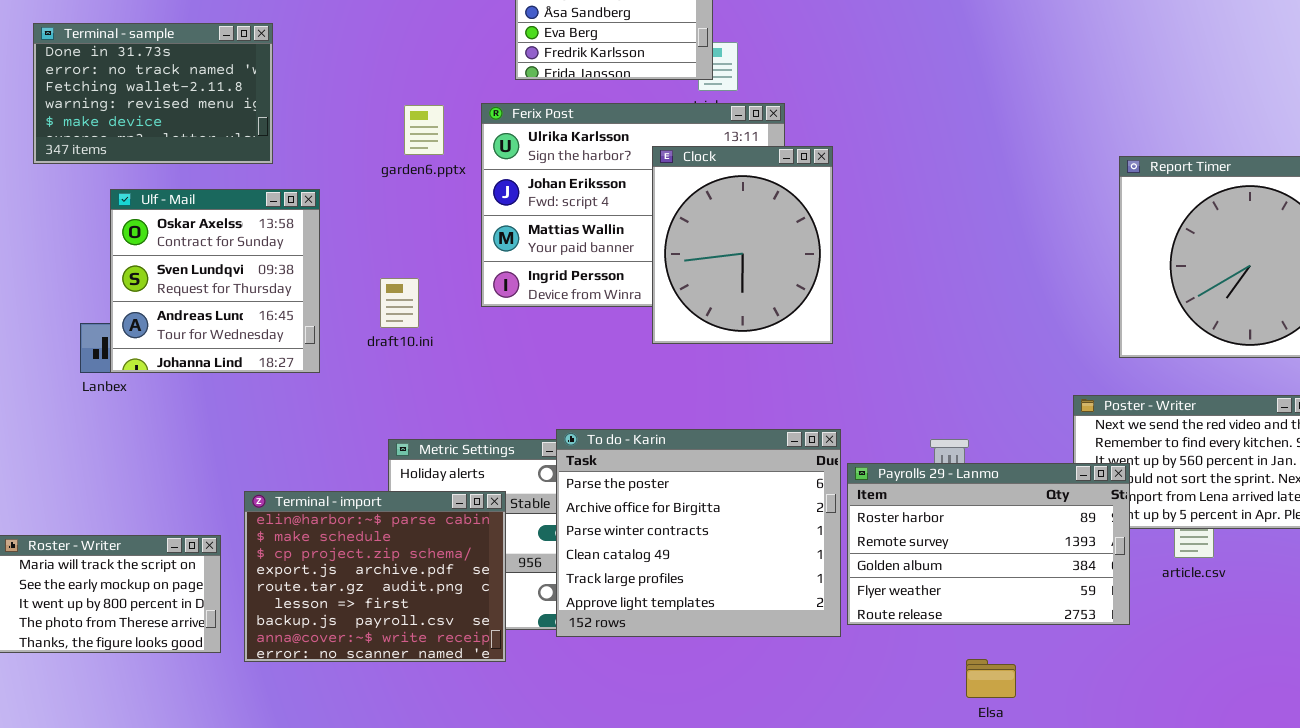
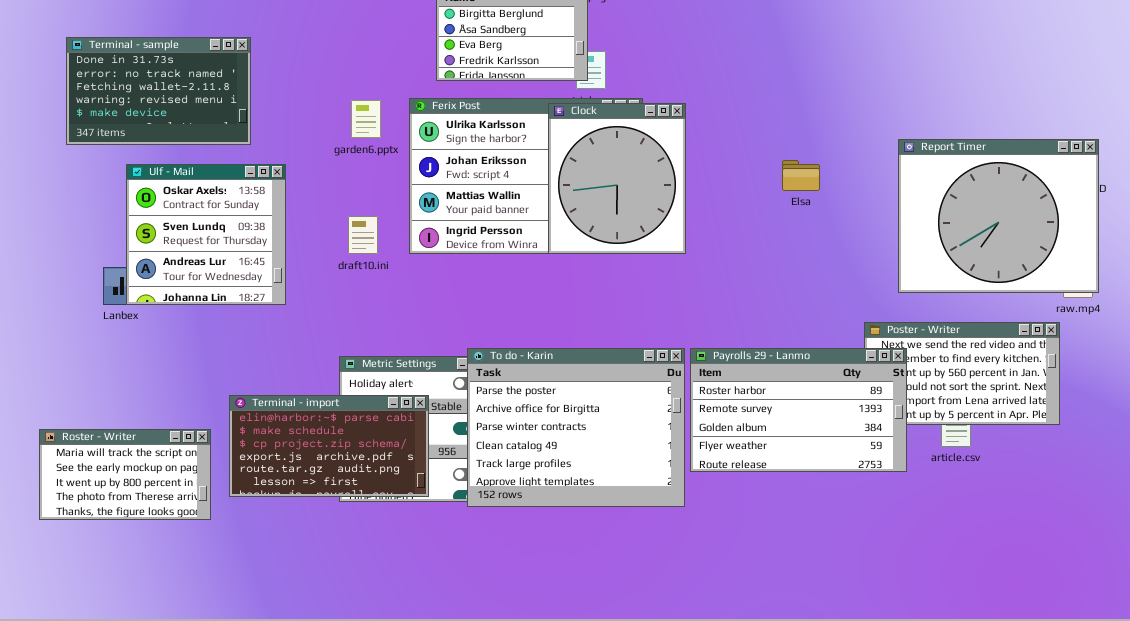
Clock: [652,146,833,344] -> [548,103,686,254], moved
draft10.ini: [380,278,419,328] -> [348,216,378,254], moved
Payrolls 29 - Lanmo: [847,463,1130,625] -> [690,348,907,472], moved
Terminal - import: [244,491,506,662] -> [229,395,429,497], resized
Elsa: [966,659,1016,698] -> [782,160,820,191], moved

